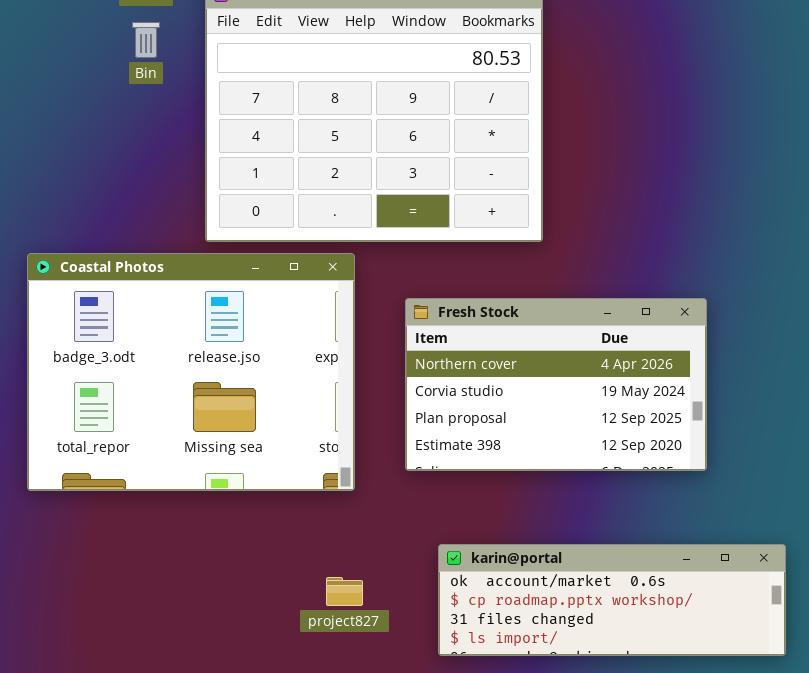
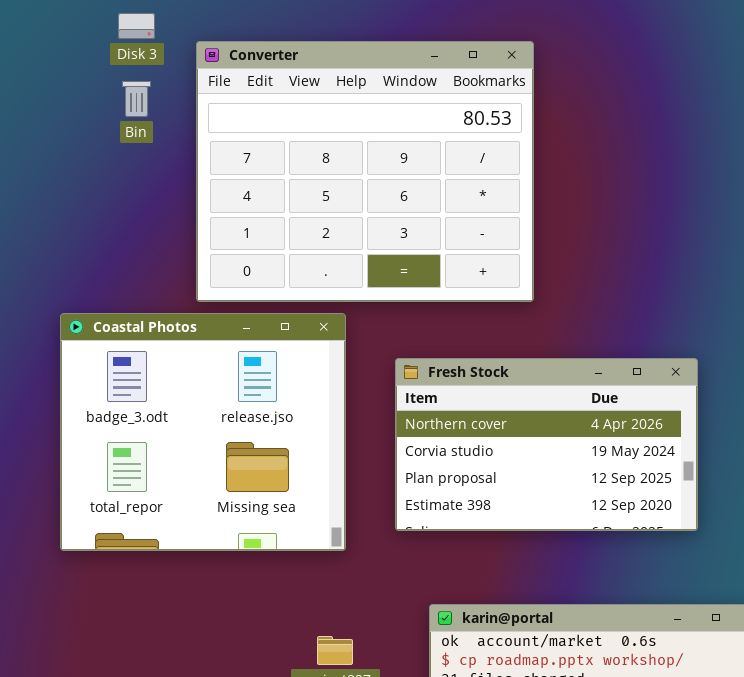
Coastal Photos: [27,253,355,491] -> [60,313,346,551], resized

